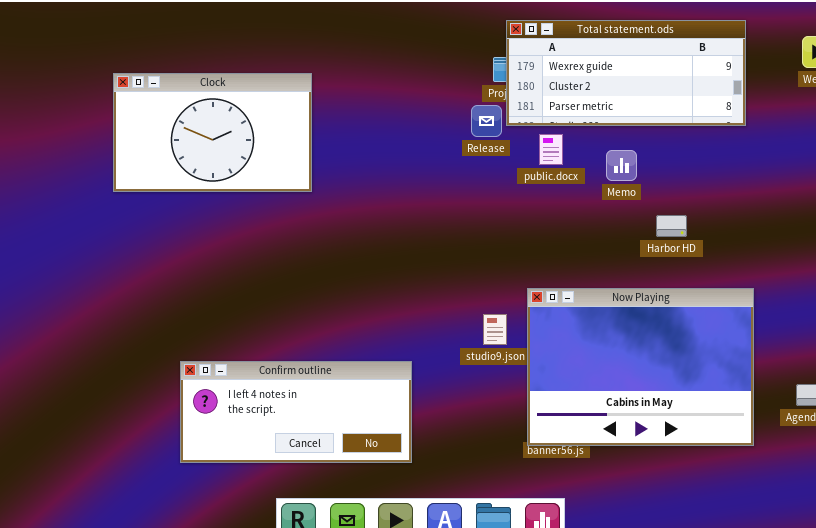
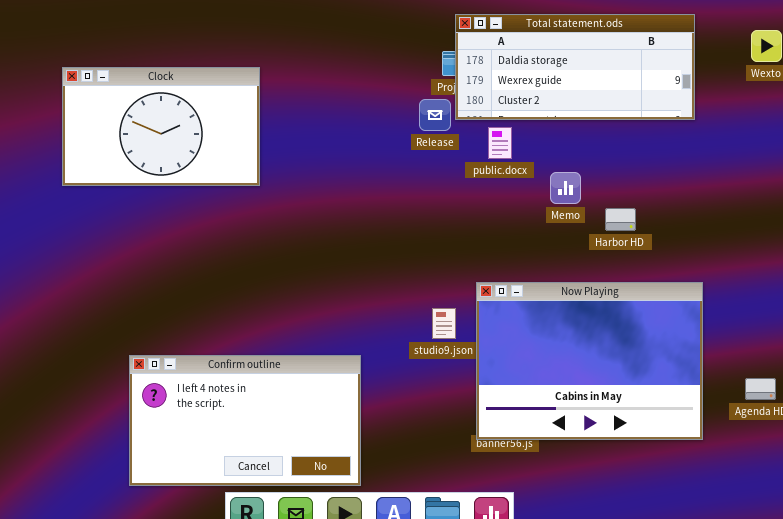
Total statement.ods: [506,20,746,126] -> [455,14,695,120], scrolled up 1 row
Memo: [606,150,637,181] -> [550,172,581,204], moved
Confirm outline: [180,361,412,463] -> [129,355,361,486], resized

